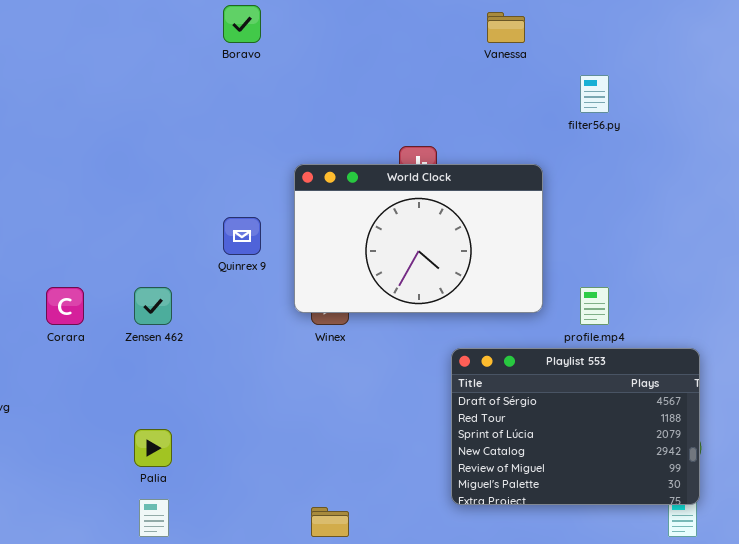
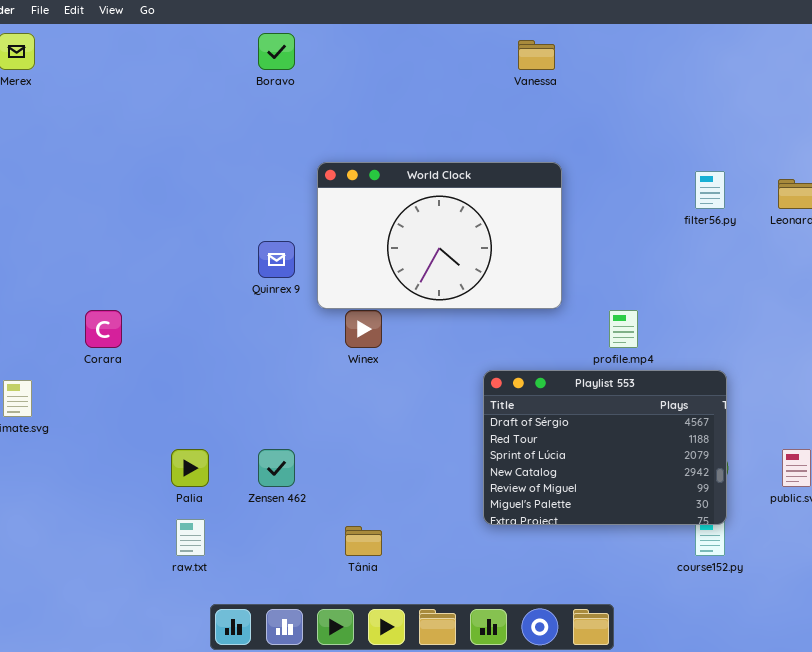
filter56.py: [580,75,609,113] -> [695,171,725,209], moved
World Clock: [294,164,543,313] -> [317,162,562,309], moved
Zensen 462: [134,287,172,325] -> [258,449,295,487], moved

